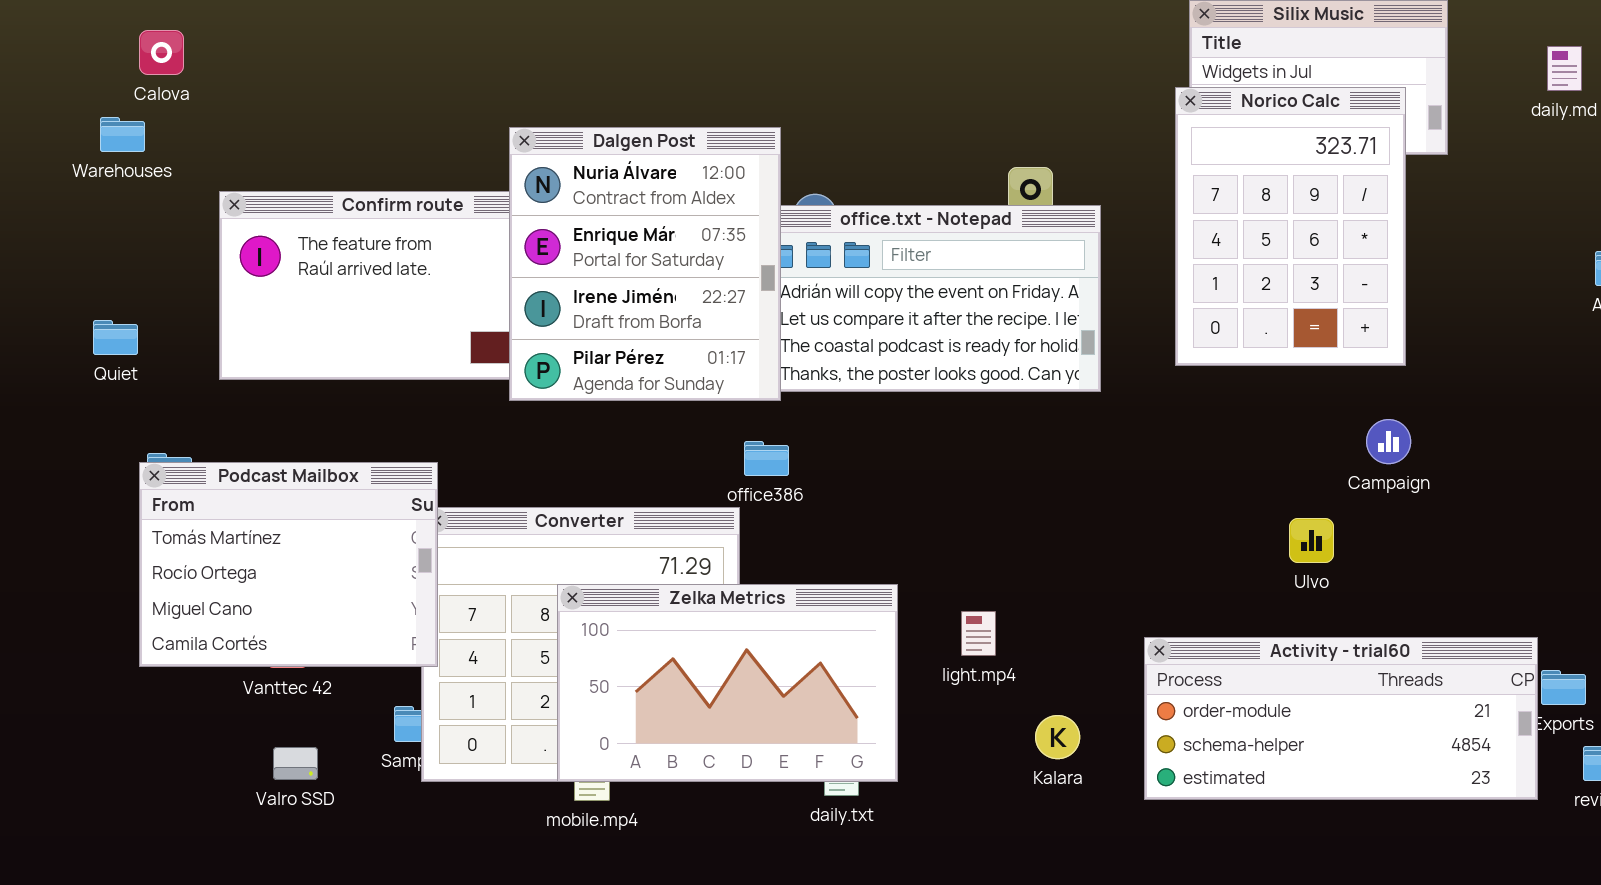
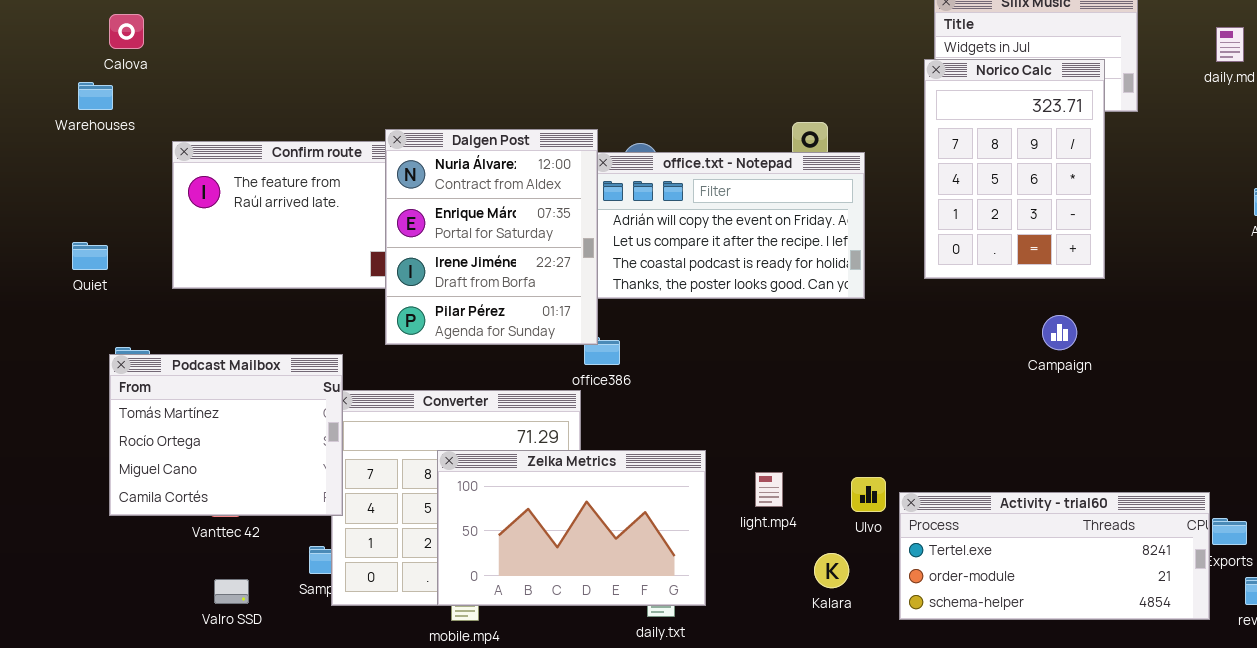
Dalgen Post: [509,127,781,401] -> [385,129,598,345], moved
Campaign: [1366,419,1411,464] -> [1042,315,1077,350], moved
Ulvo: [1289,518,1334,563] -> [851,477,886,512], moved
Activity - trial60: [1144,637,1538,800] -> [899,492,1210,620], scrolled up 1 row

